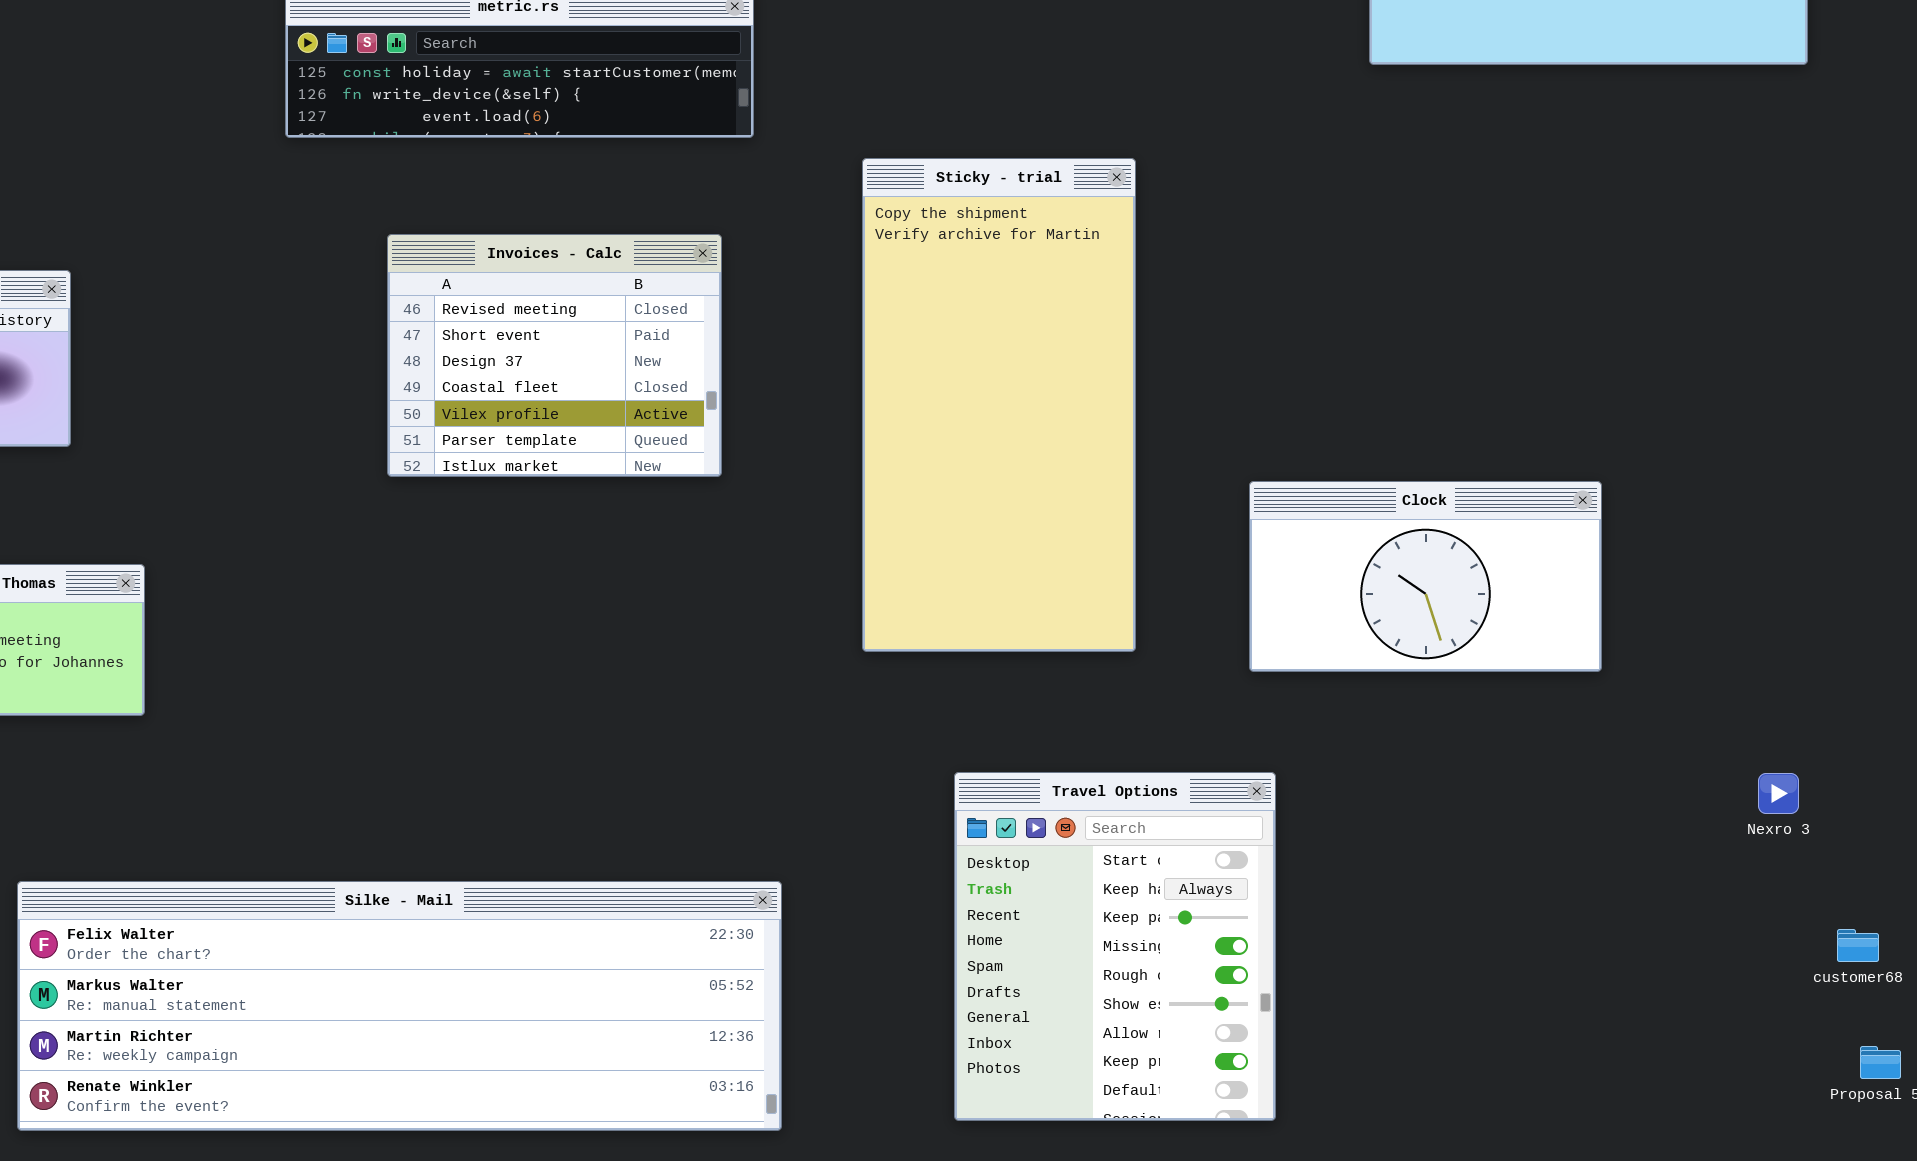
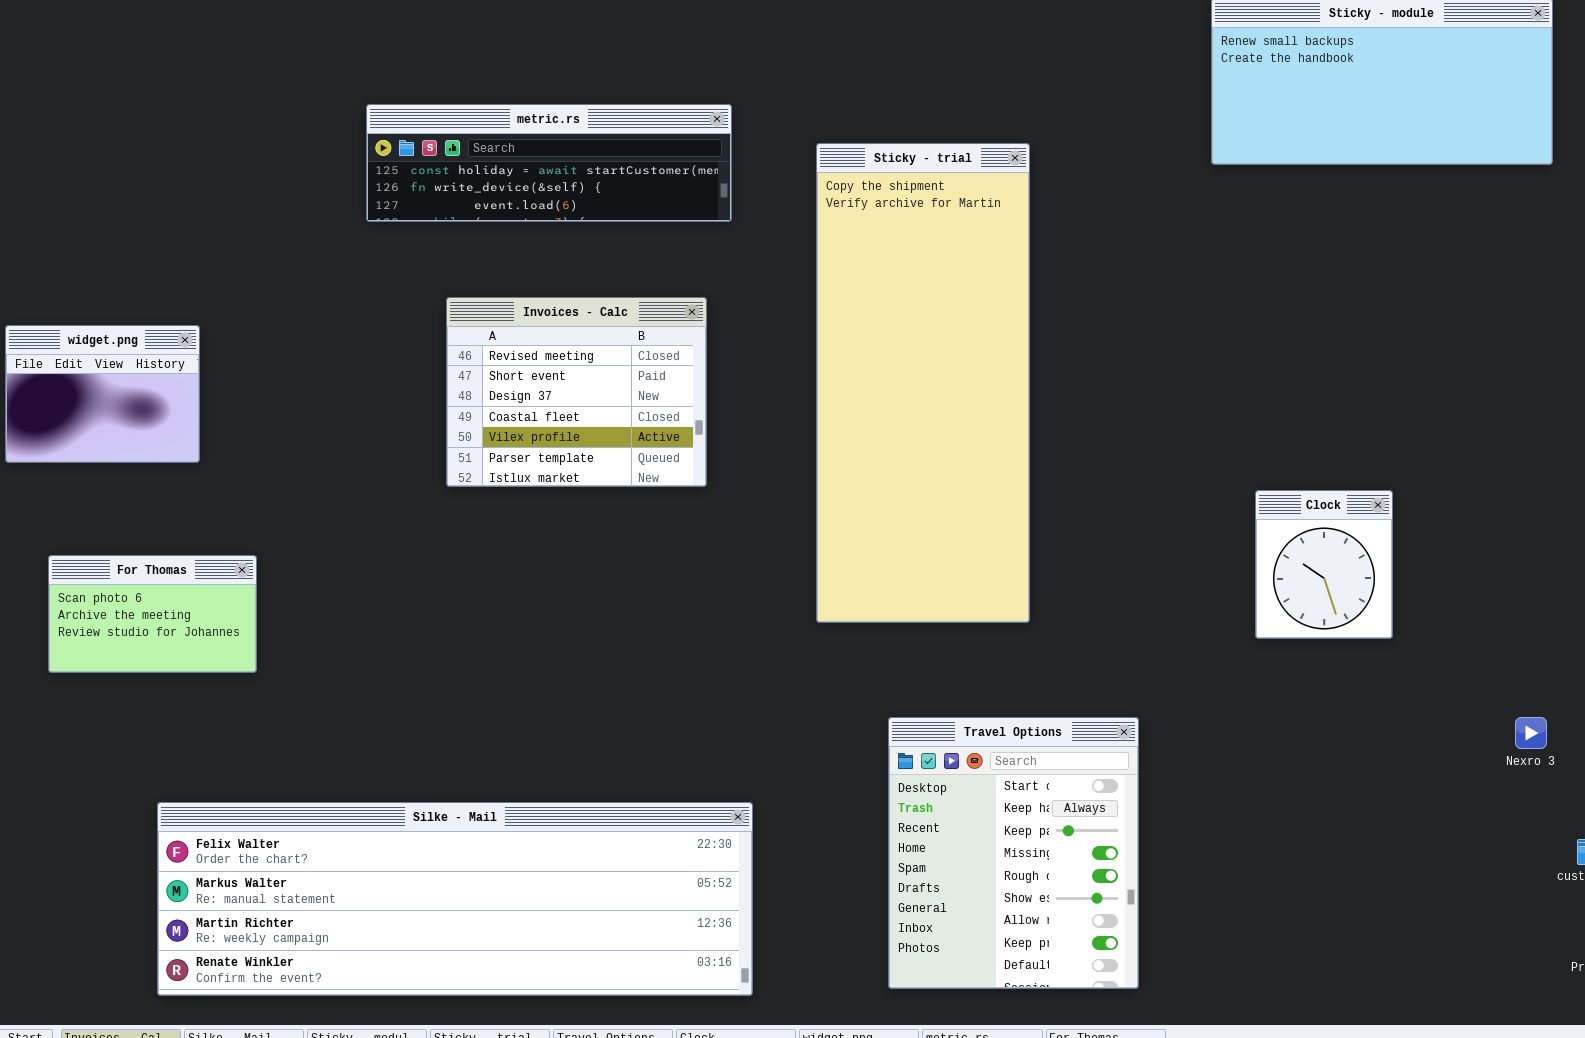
Sticky - trial: [862,158,1136,652] -> [816,143,1030,623], resized
Clock: [1249,481,1602,672] -> [1255,490,1393,639], resized

